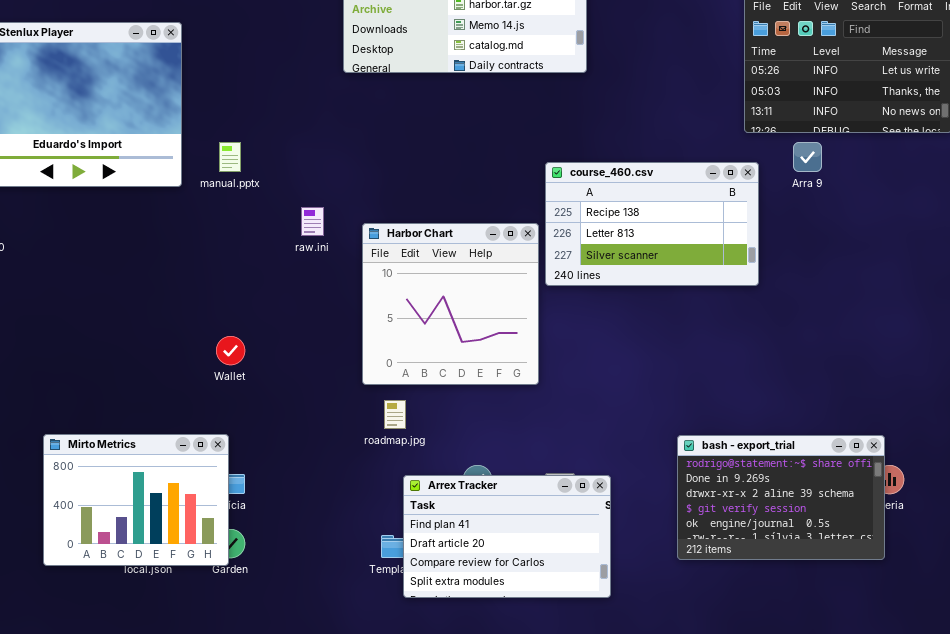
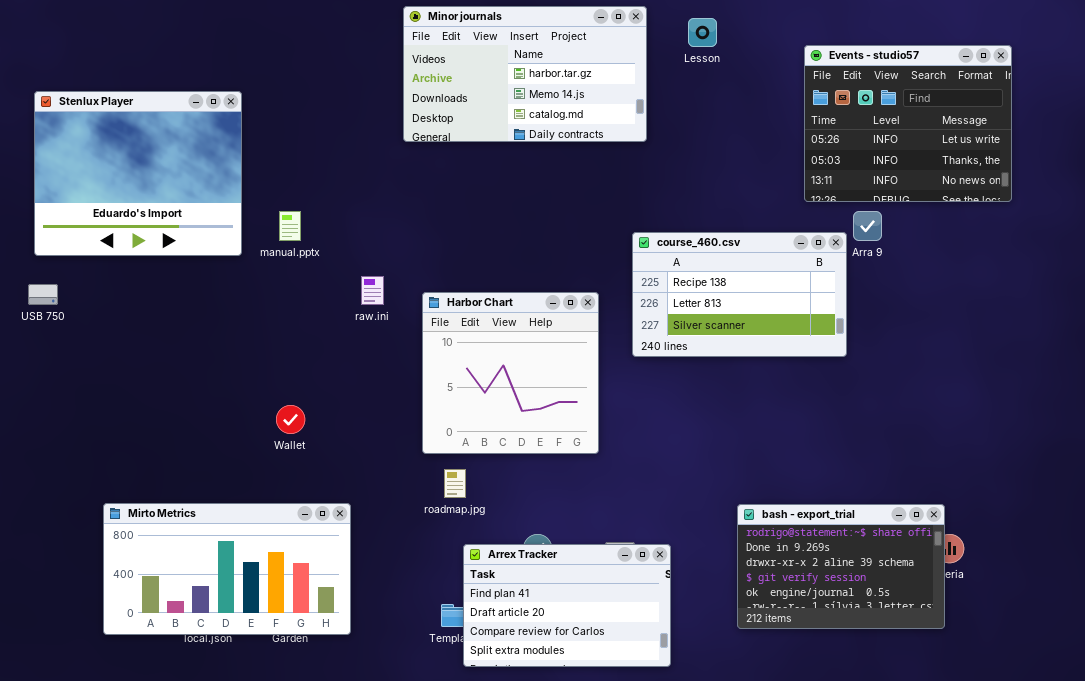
course_460.csv: [545,162,759,286] -> [632,232,847,357], moved
Mirto Metrics: [43,434,229,566] -> [103,503,351,635], resized

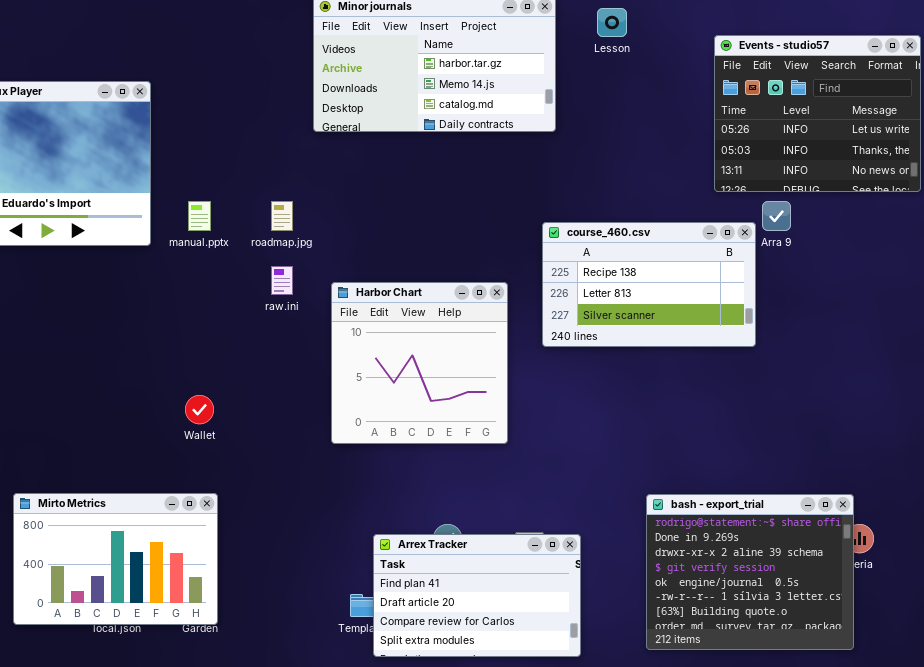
roadmap.jpg: [444,469,466,498] -> [271,201,293,231], moved
Mirto Metrics: [103,503,351,635] -> [13,493,218,625], resized
bash - export_trial: [737,504,945,629] -> [646,494,854,650], resized

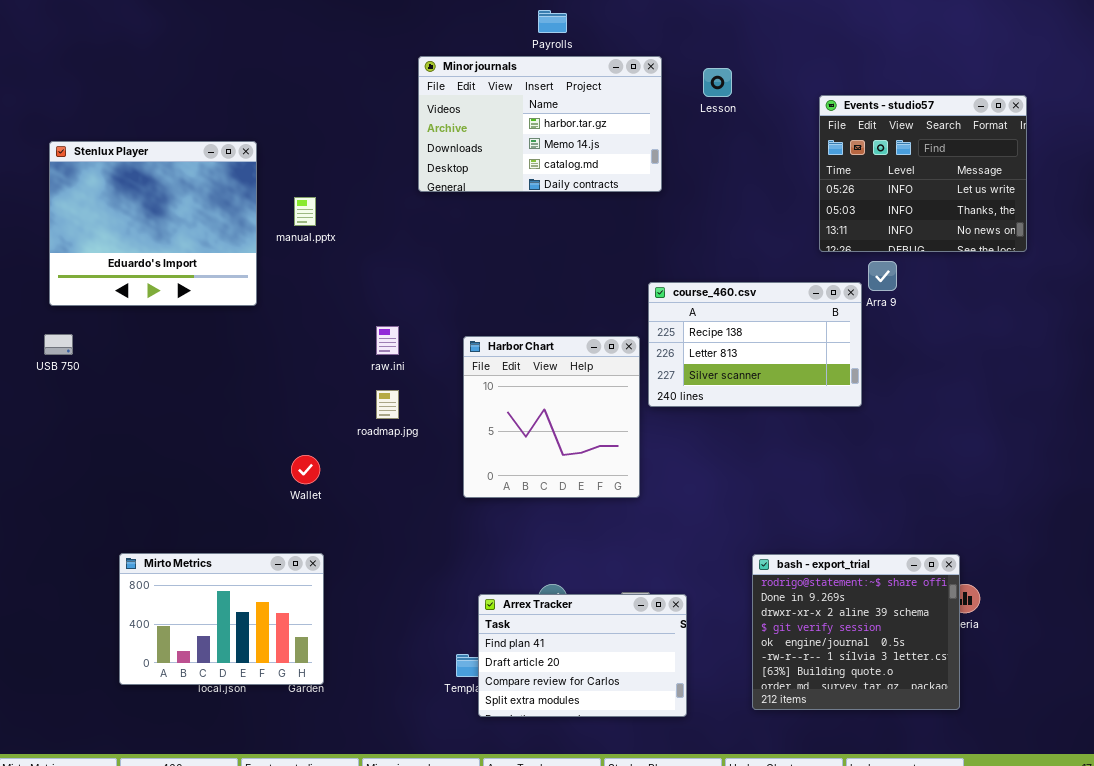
manual.pptx: [188,201,211,231] -> [294,197,316,226], moved
roadmap.jpg: [271,201,293,231] -> [376,390,399,419], moved
Harbor Chart: [331,282,508,444] -> [463,336,640,498], moved

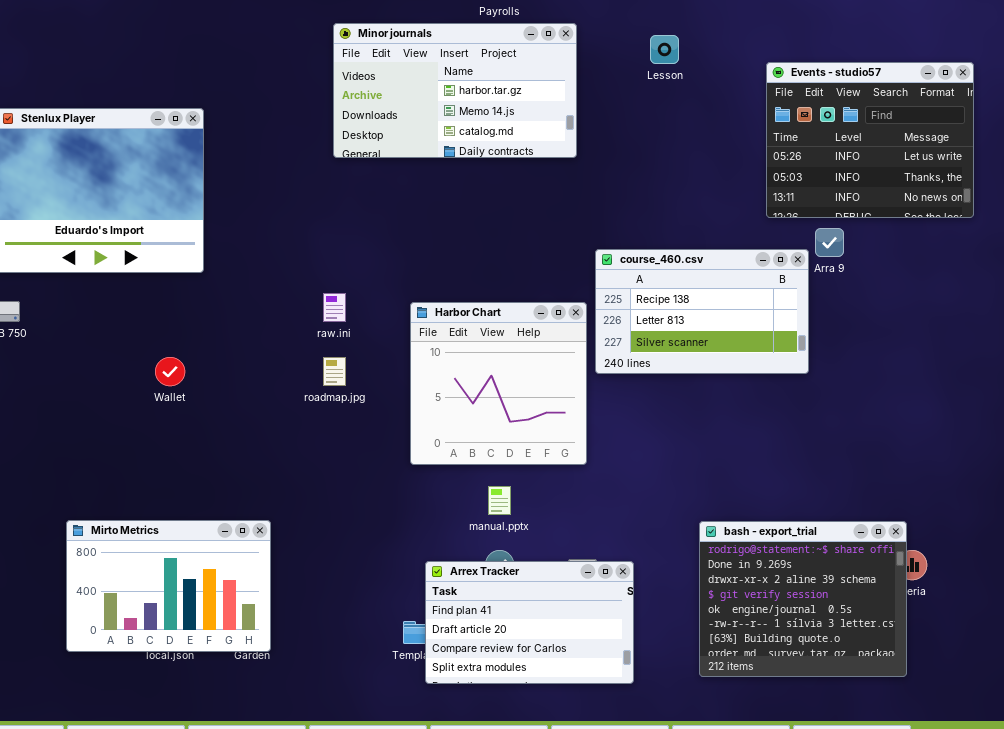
Minor journals: [418,56,662,192] -> [333,23,577,158], moved
manual.pptx: [294,197,316,226] -> [488,486,511,515], moved
Wallet: [291,455,320,484] -> [155,357,185,386], moved

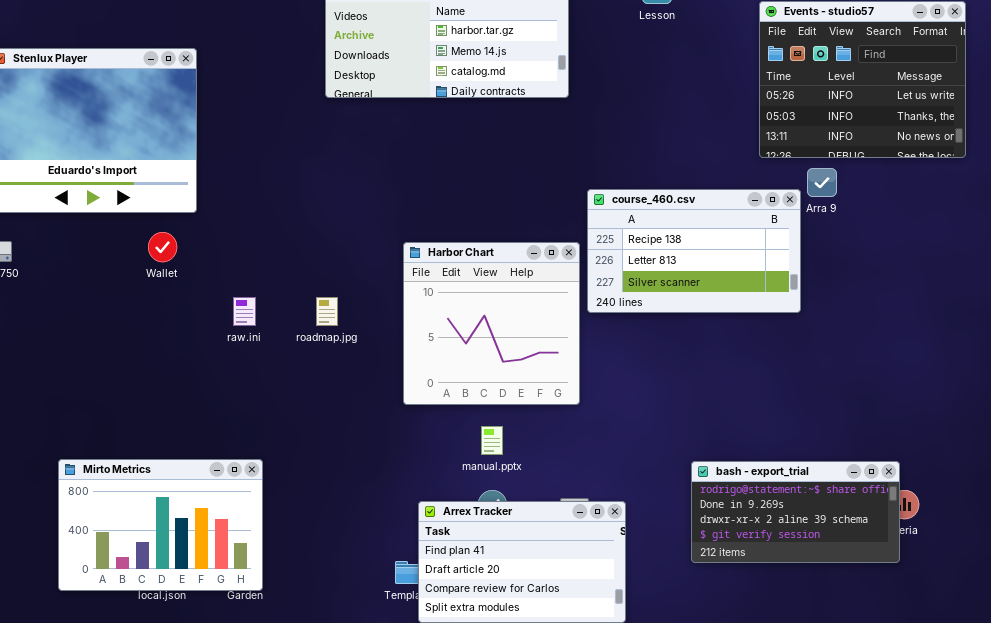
raw.ini: [323,293,346,322] -> [233,297,256,326], moved
Wallet: [155,357,185,386] -> [148,232,177,262], moved
bash - export_trial: [699,521,907,677] -> [691,461,900,563], resized

